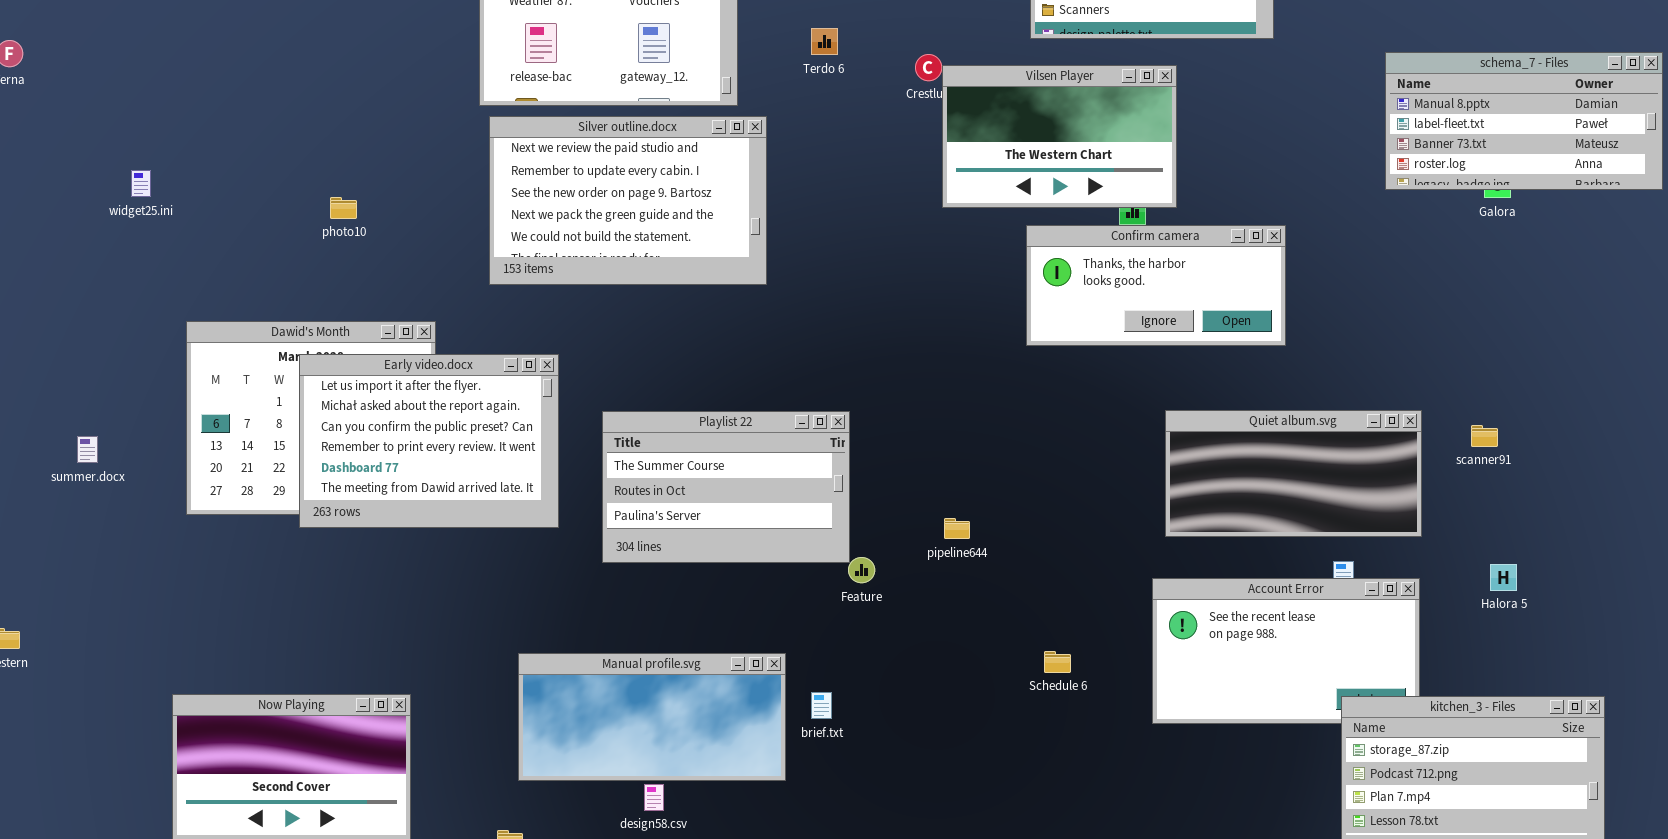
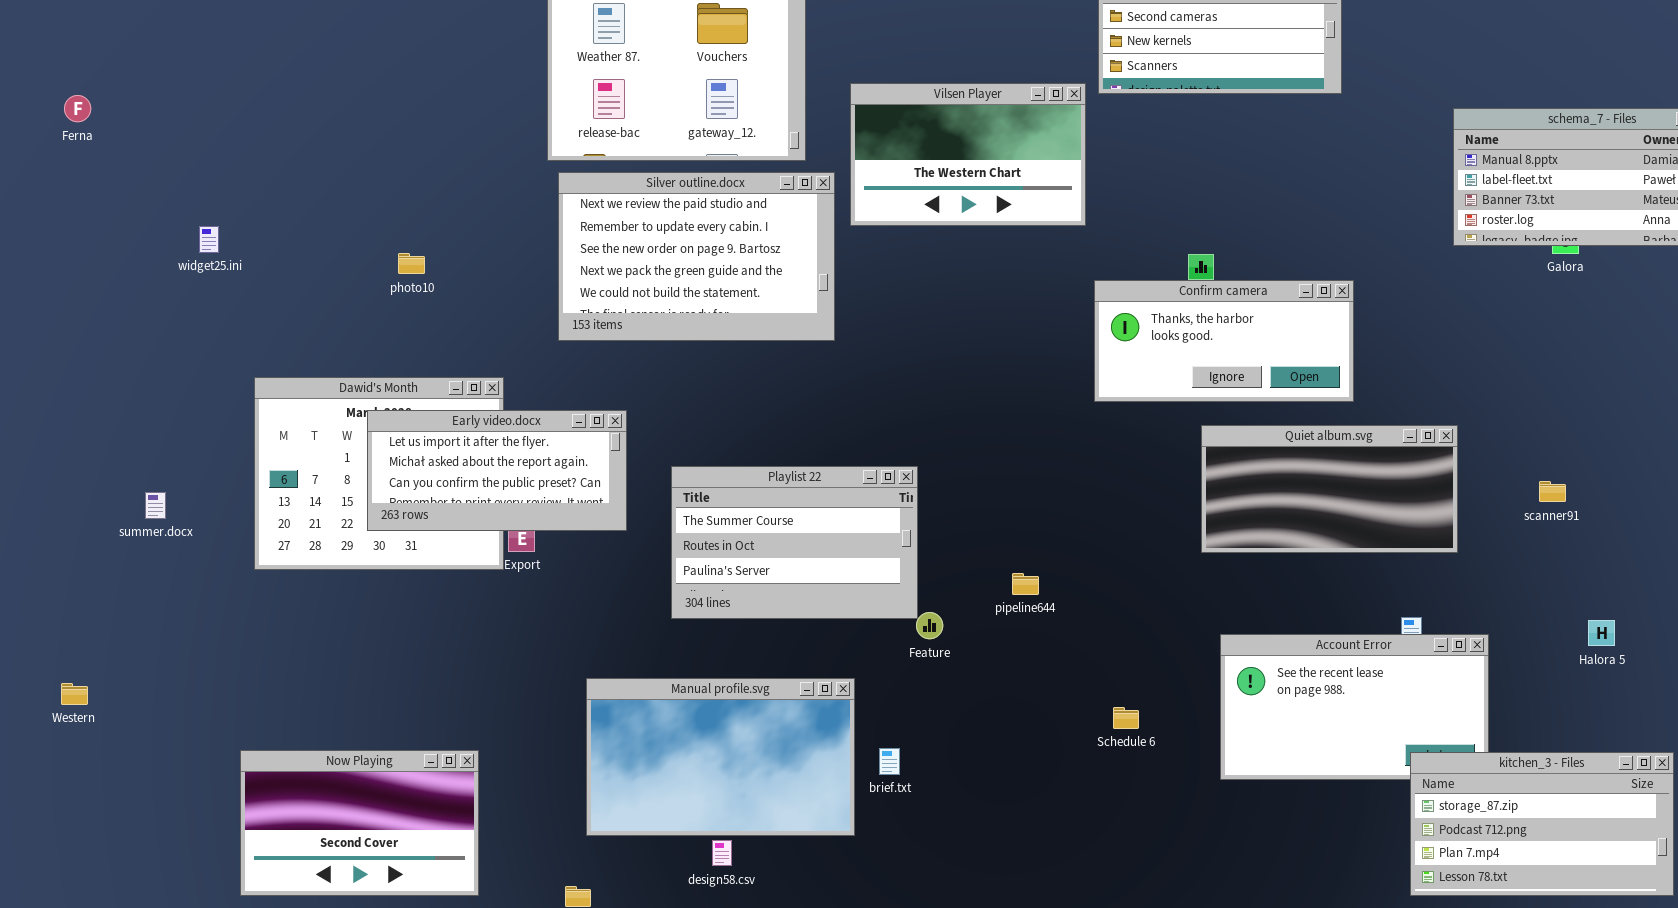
Vilsen Player: [942,65,1177,208] -> [850,83,1086,226], moved
Early video.docx: [299,354,559,528] -> [367,410,627,531], resized
Quiet album.svg: [1165,410,1422,537] -> [1201,425,1458,553], moved
Halora 5: [1490,564,1517,591] -> [1588,620,1615,646], moved
Manual profile.svg: [518,653,786,781] -> [586,678,855,836], resized

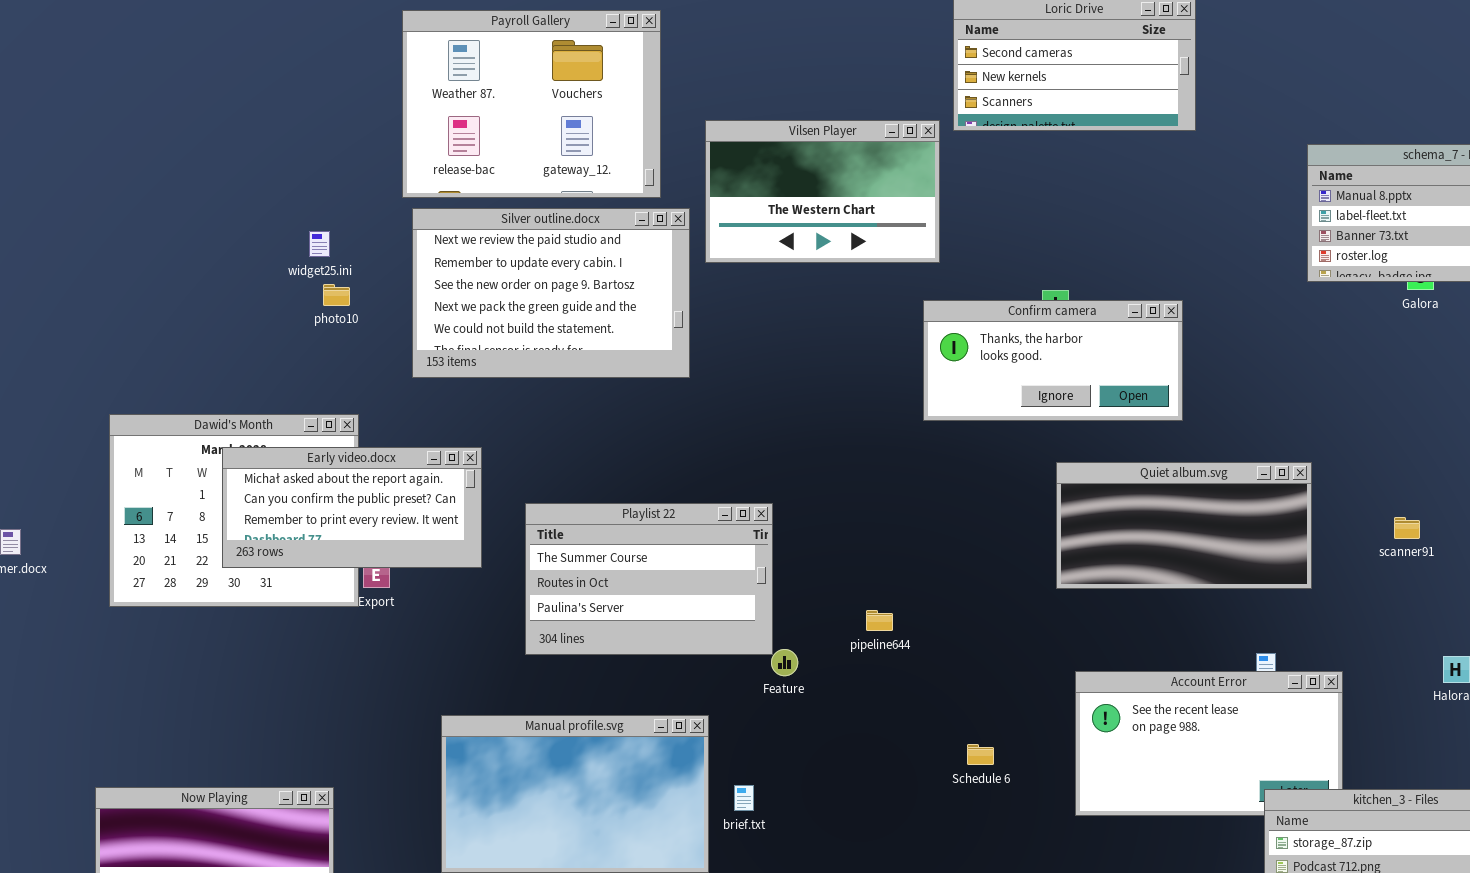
widget25.ini: [199,226,219,253] -> [309,231,330,257], moved
photo10: [398,253,425,274] -> [323,284,350,306], moved
Confirm camera: [1094,280,1354,402] -> [923,300,1183,421], moved
Early video.docx: [367,410,627,531] -> [222,447,482,568], scrolled down 1 row

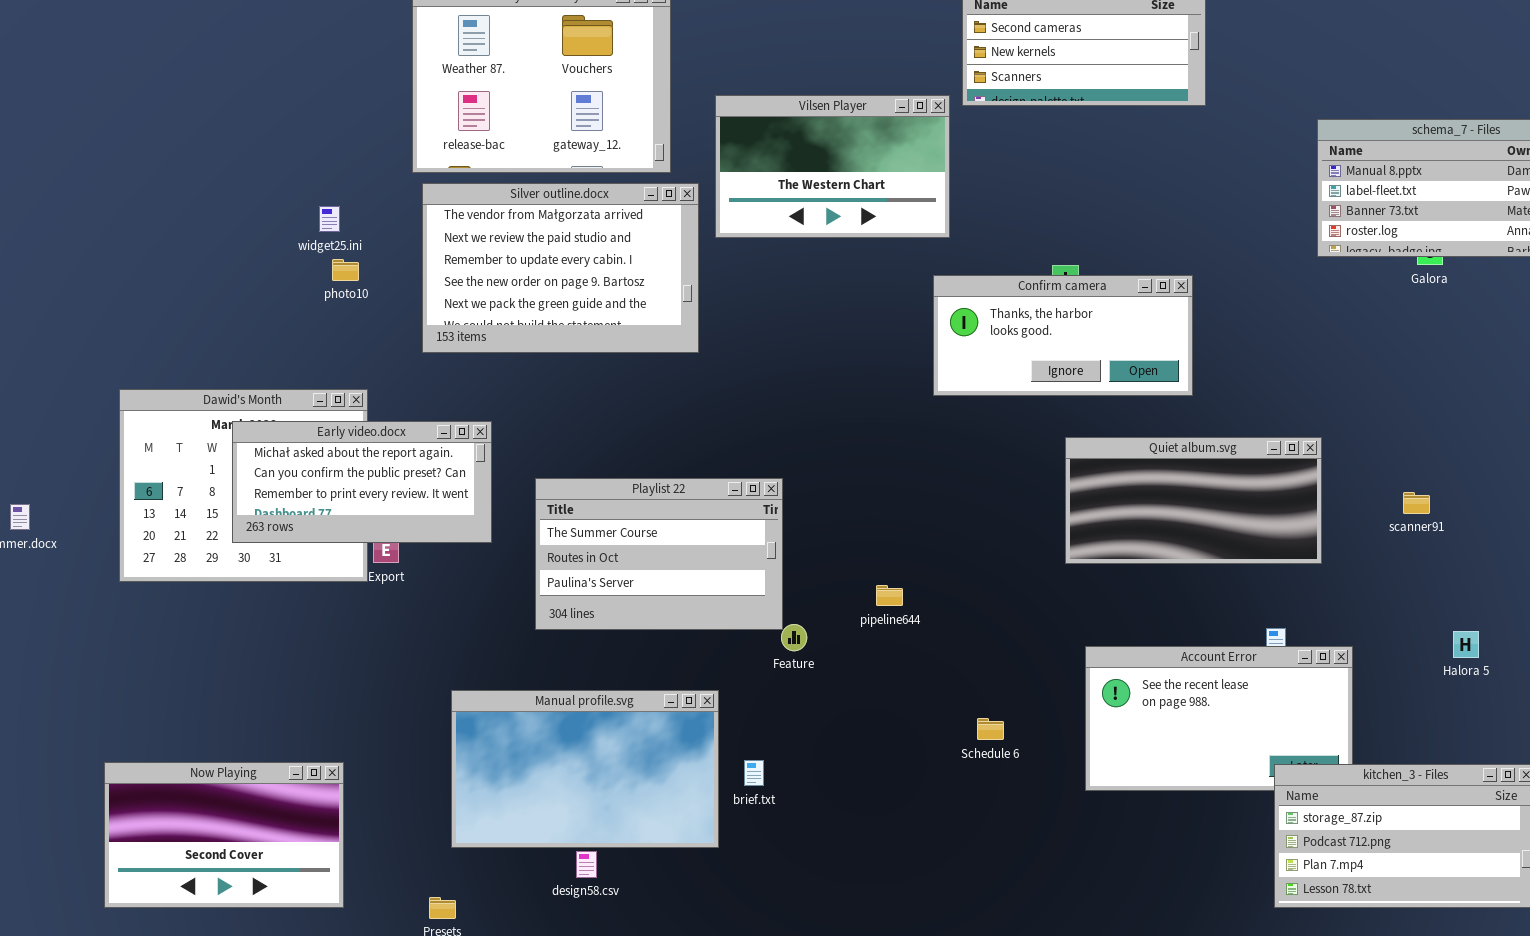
Silver outline.docx: [412,208,690,378] -> [422,183,699,353], scrolled up 1 row

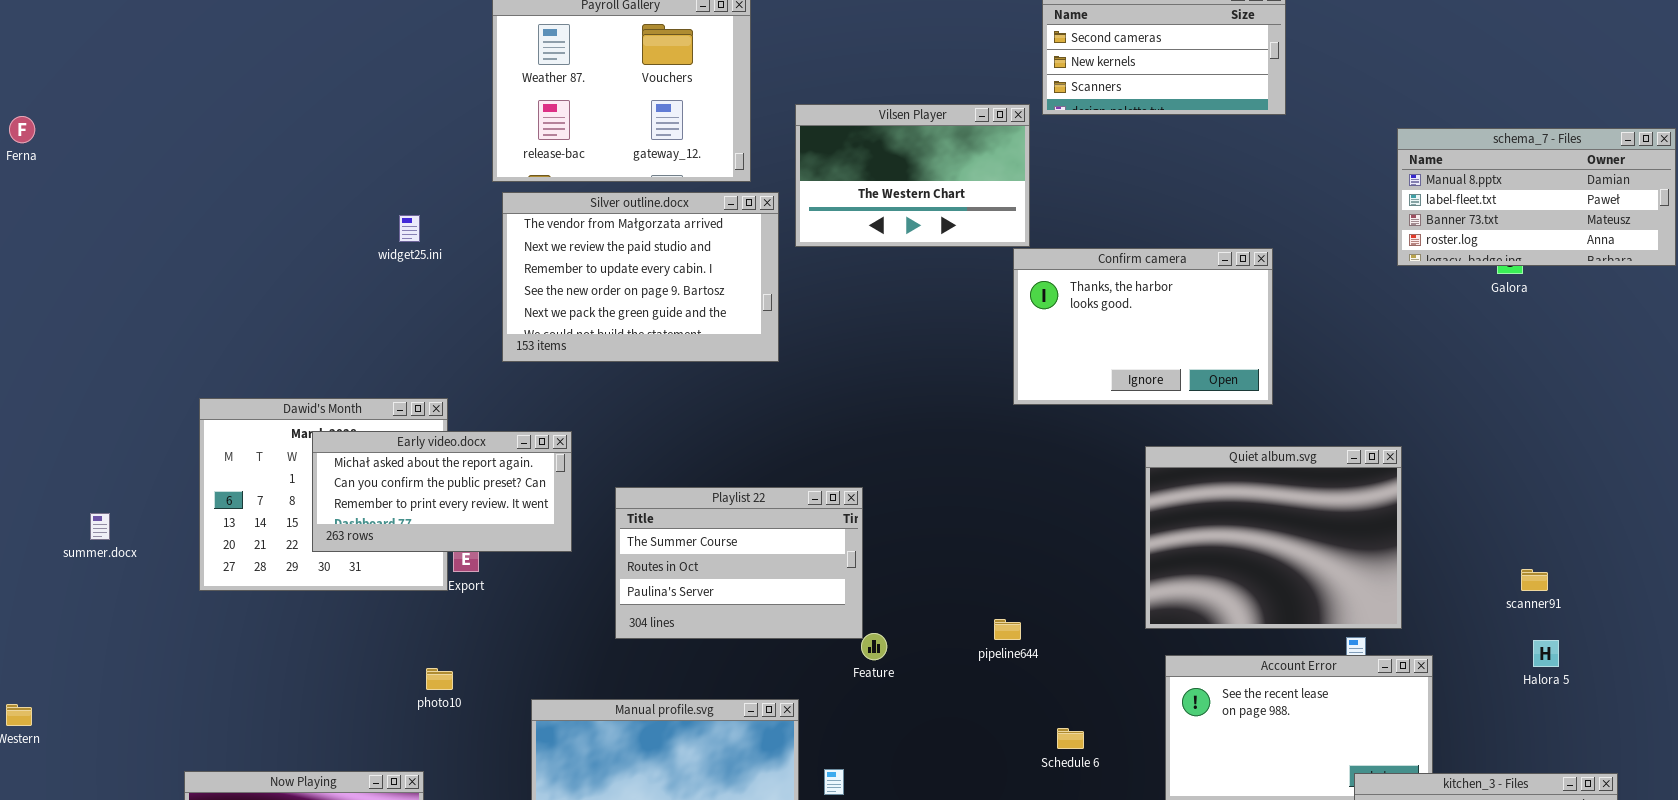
photo10: [332,259,359,281] -> [426,668,453,690], moved
Confirm camera: [933,275,1193,396] -> [1013,248,1273,405], resized
Quiet album.svg: [1065,437,1322,564] -> [1145,446,1402,629], resized
scanner91: [1403,492,1430,514] -> [1521,569,1548,591], moved
pipeline644: [876,585,903,606] -> [994,619,1021,640], moved

